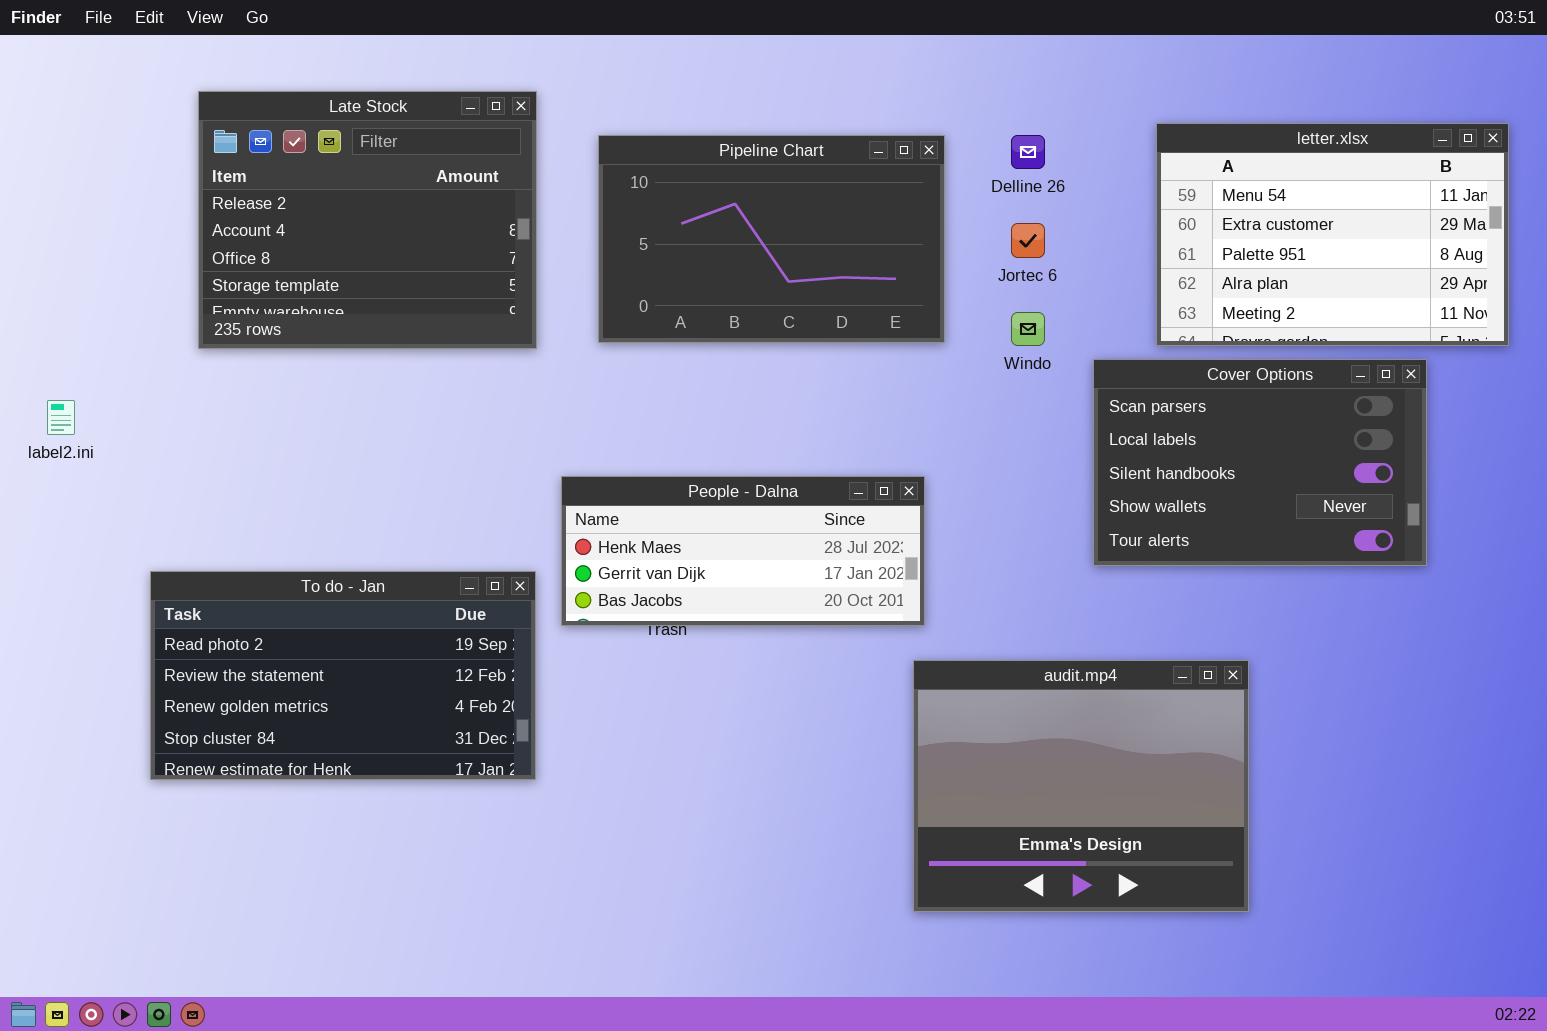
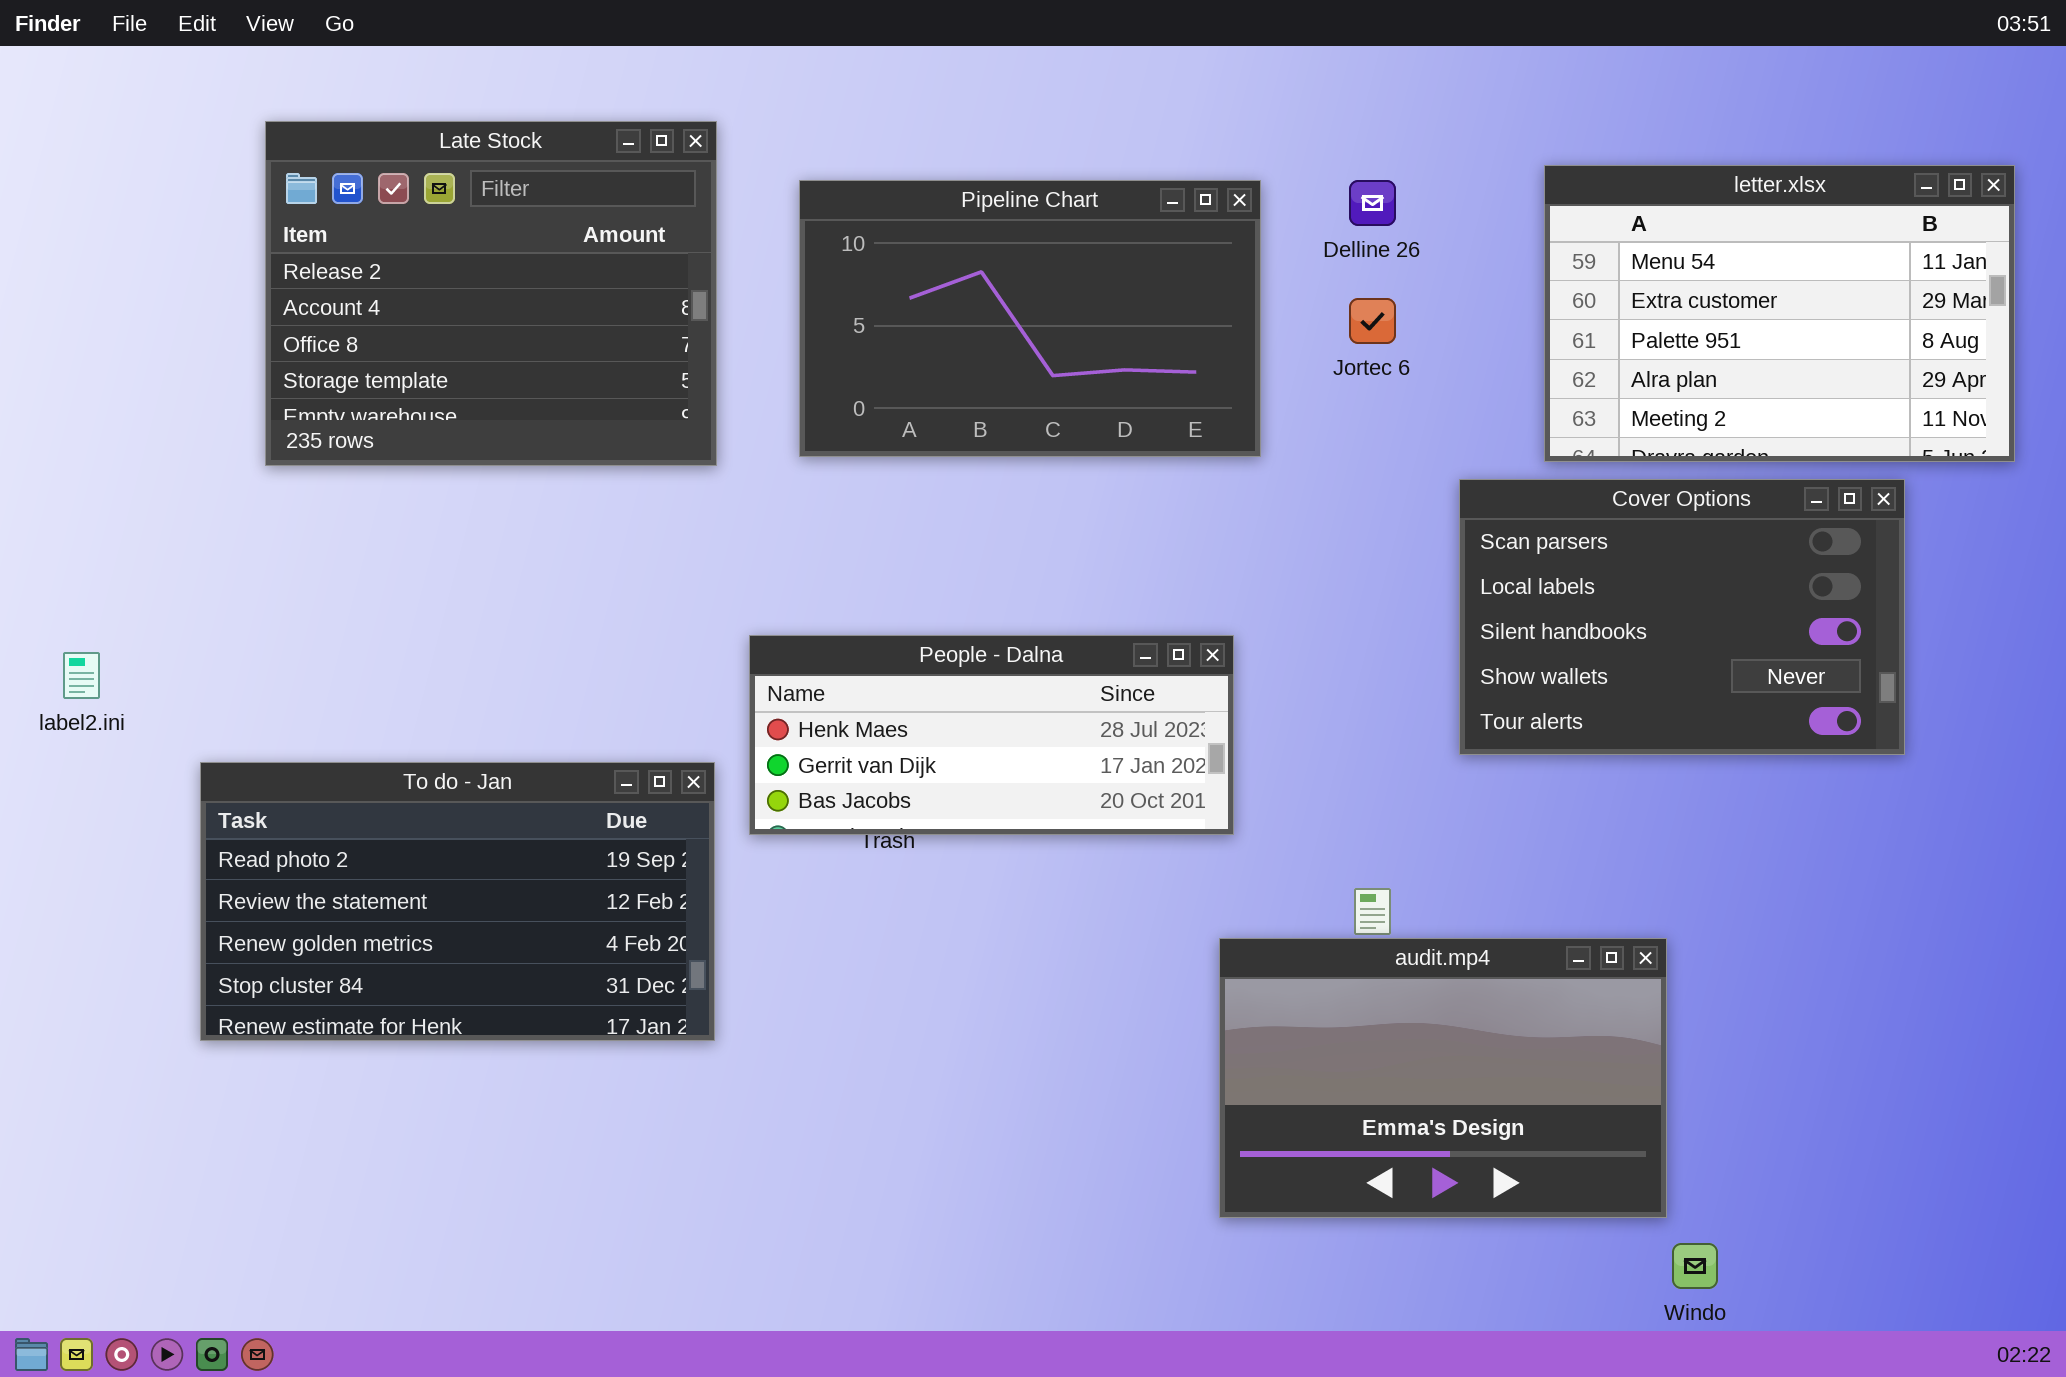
Windo: [1011,312,1045,346] -> [1672,1243,1718,1289], moved
label2.ini: [47,400,75,435] -> [63,652,100,699], moved
audit.mp4: [913,660,1249,912] -> [1219,938,1667,1218], resized

